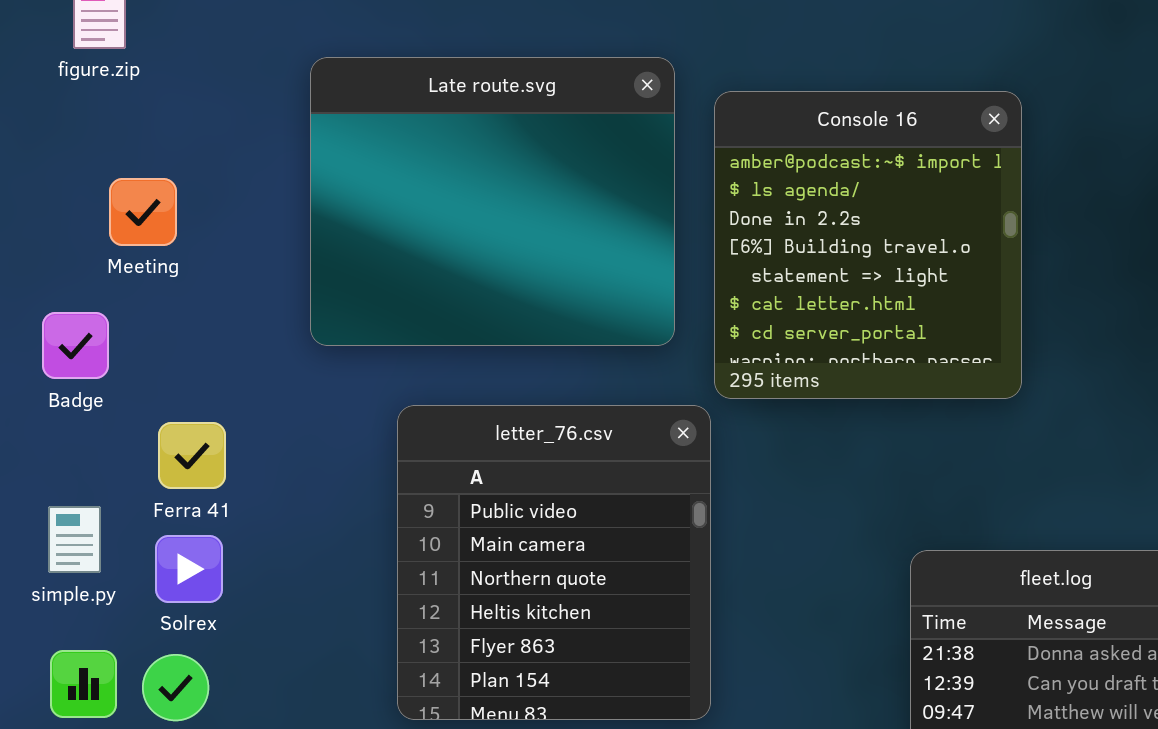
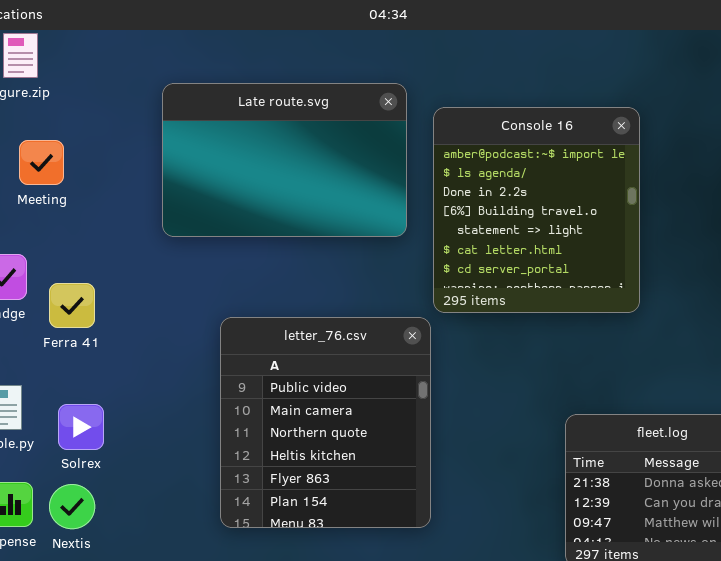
Late route.svg: [310,57,675,346] -> [162,83,407,237], resized
Meeting: [109,178,177,246] -> [19,140,64,185], moved
Ferra 41: [158,422,226,489] -> [49,283,95,328], moved

